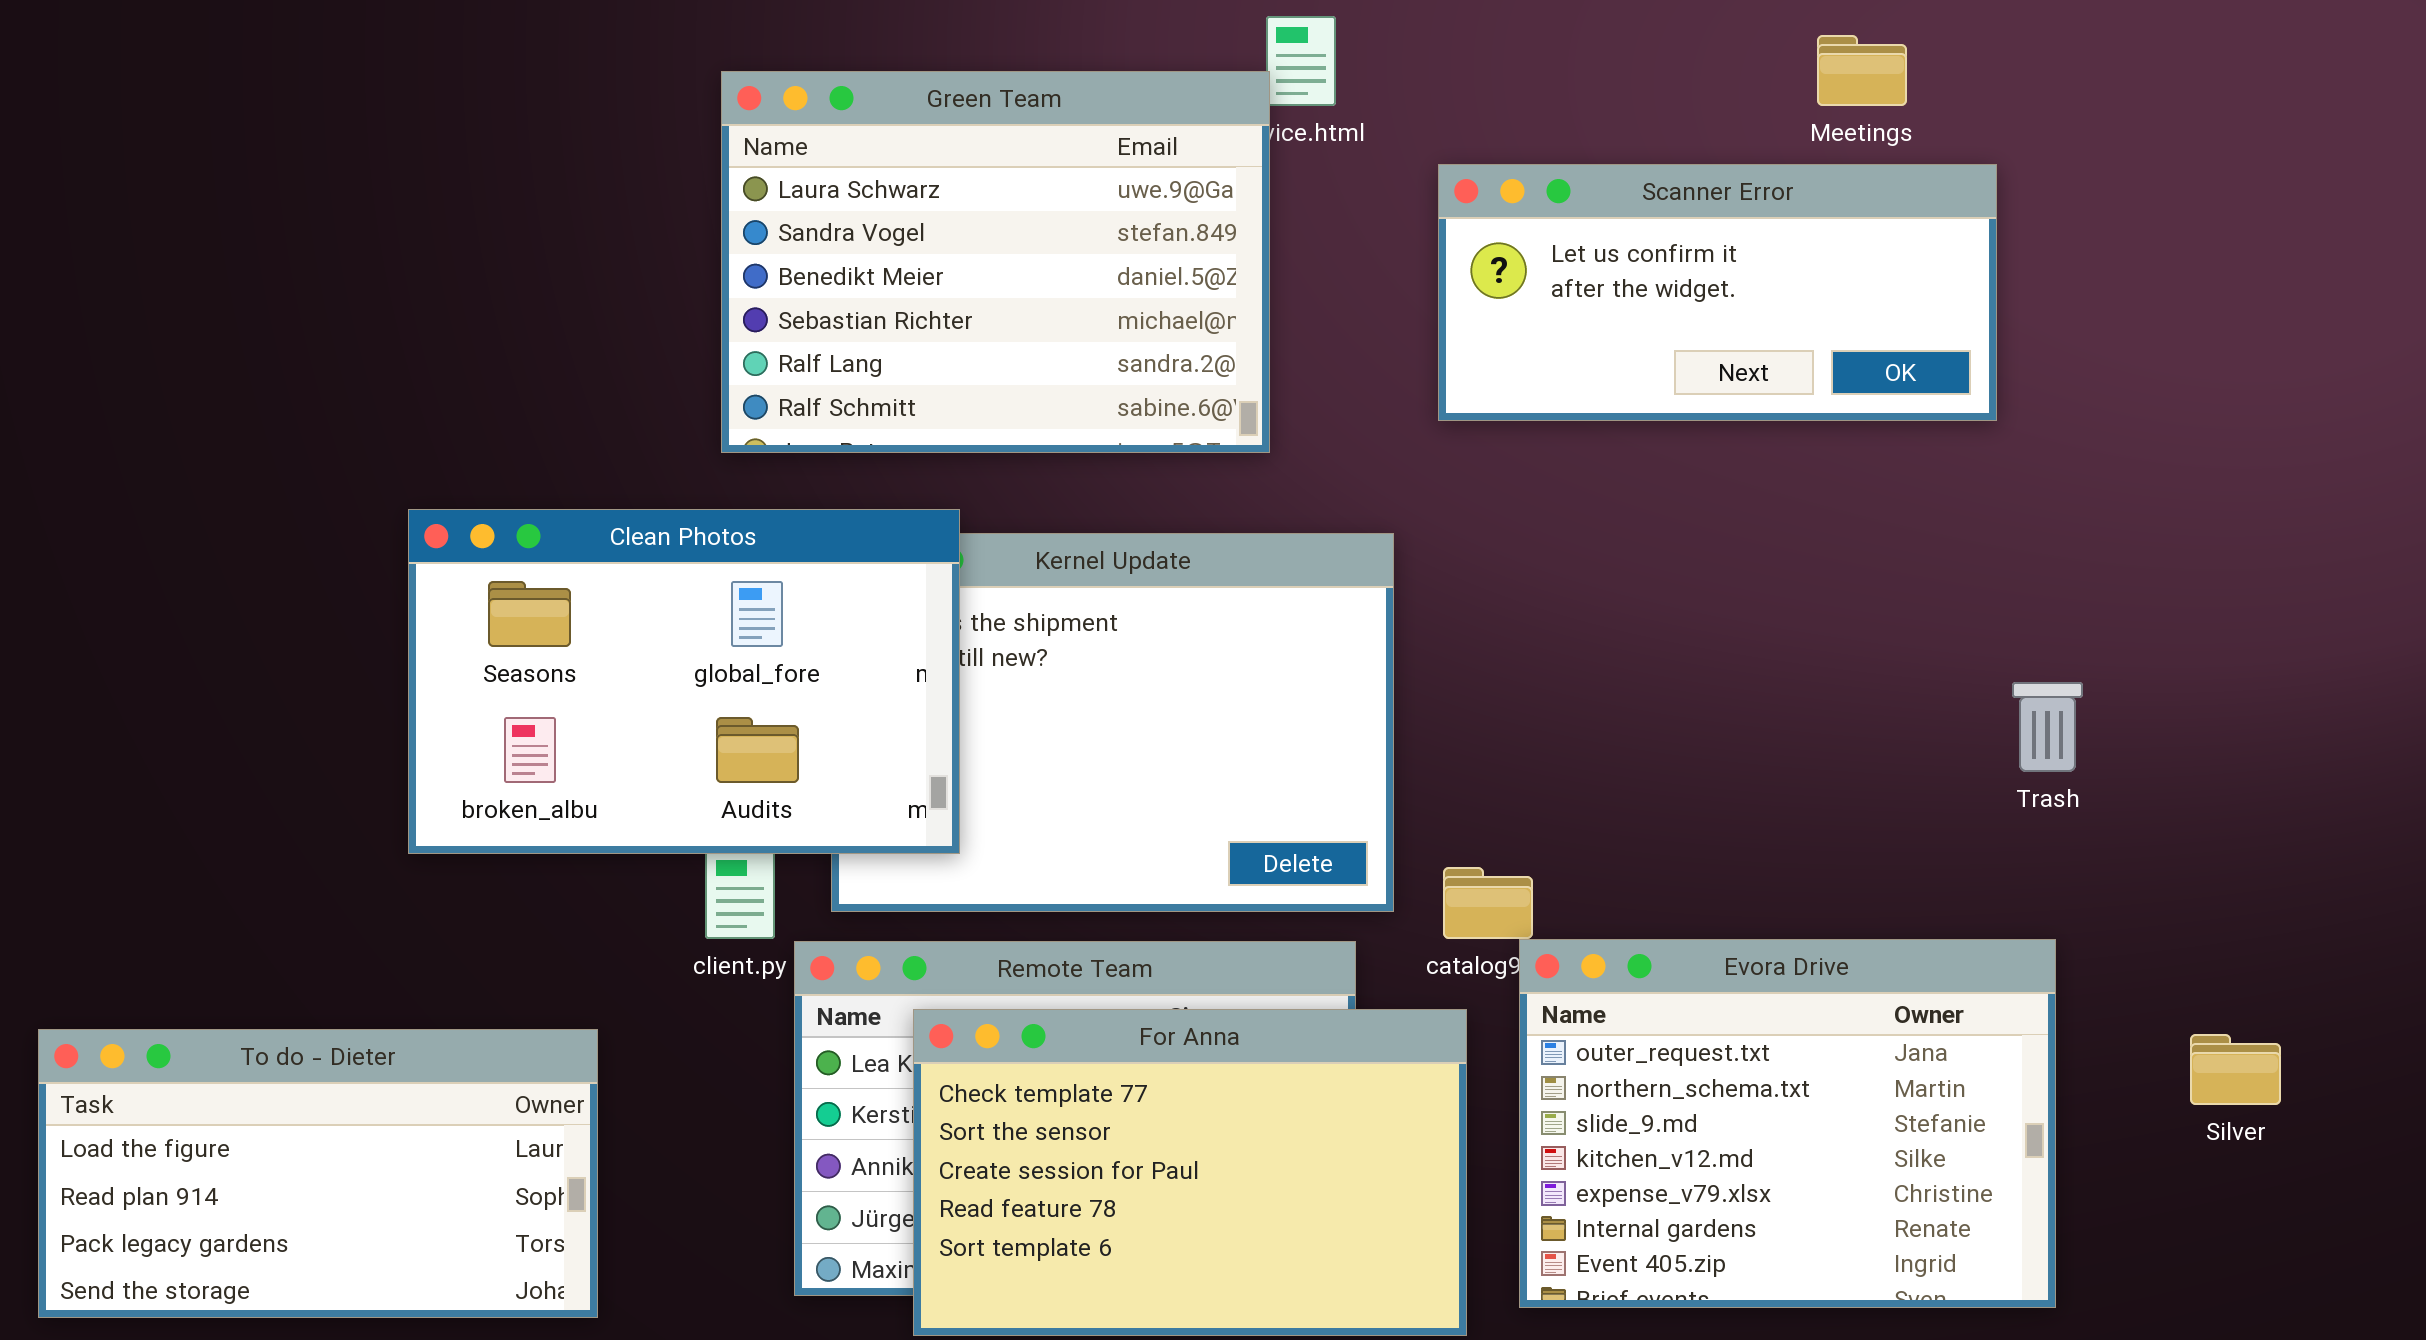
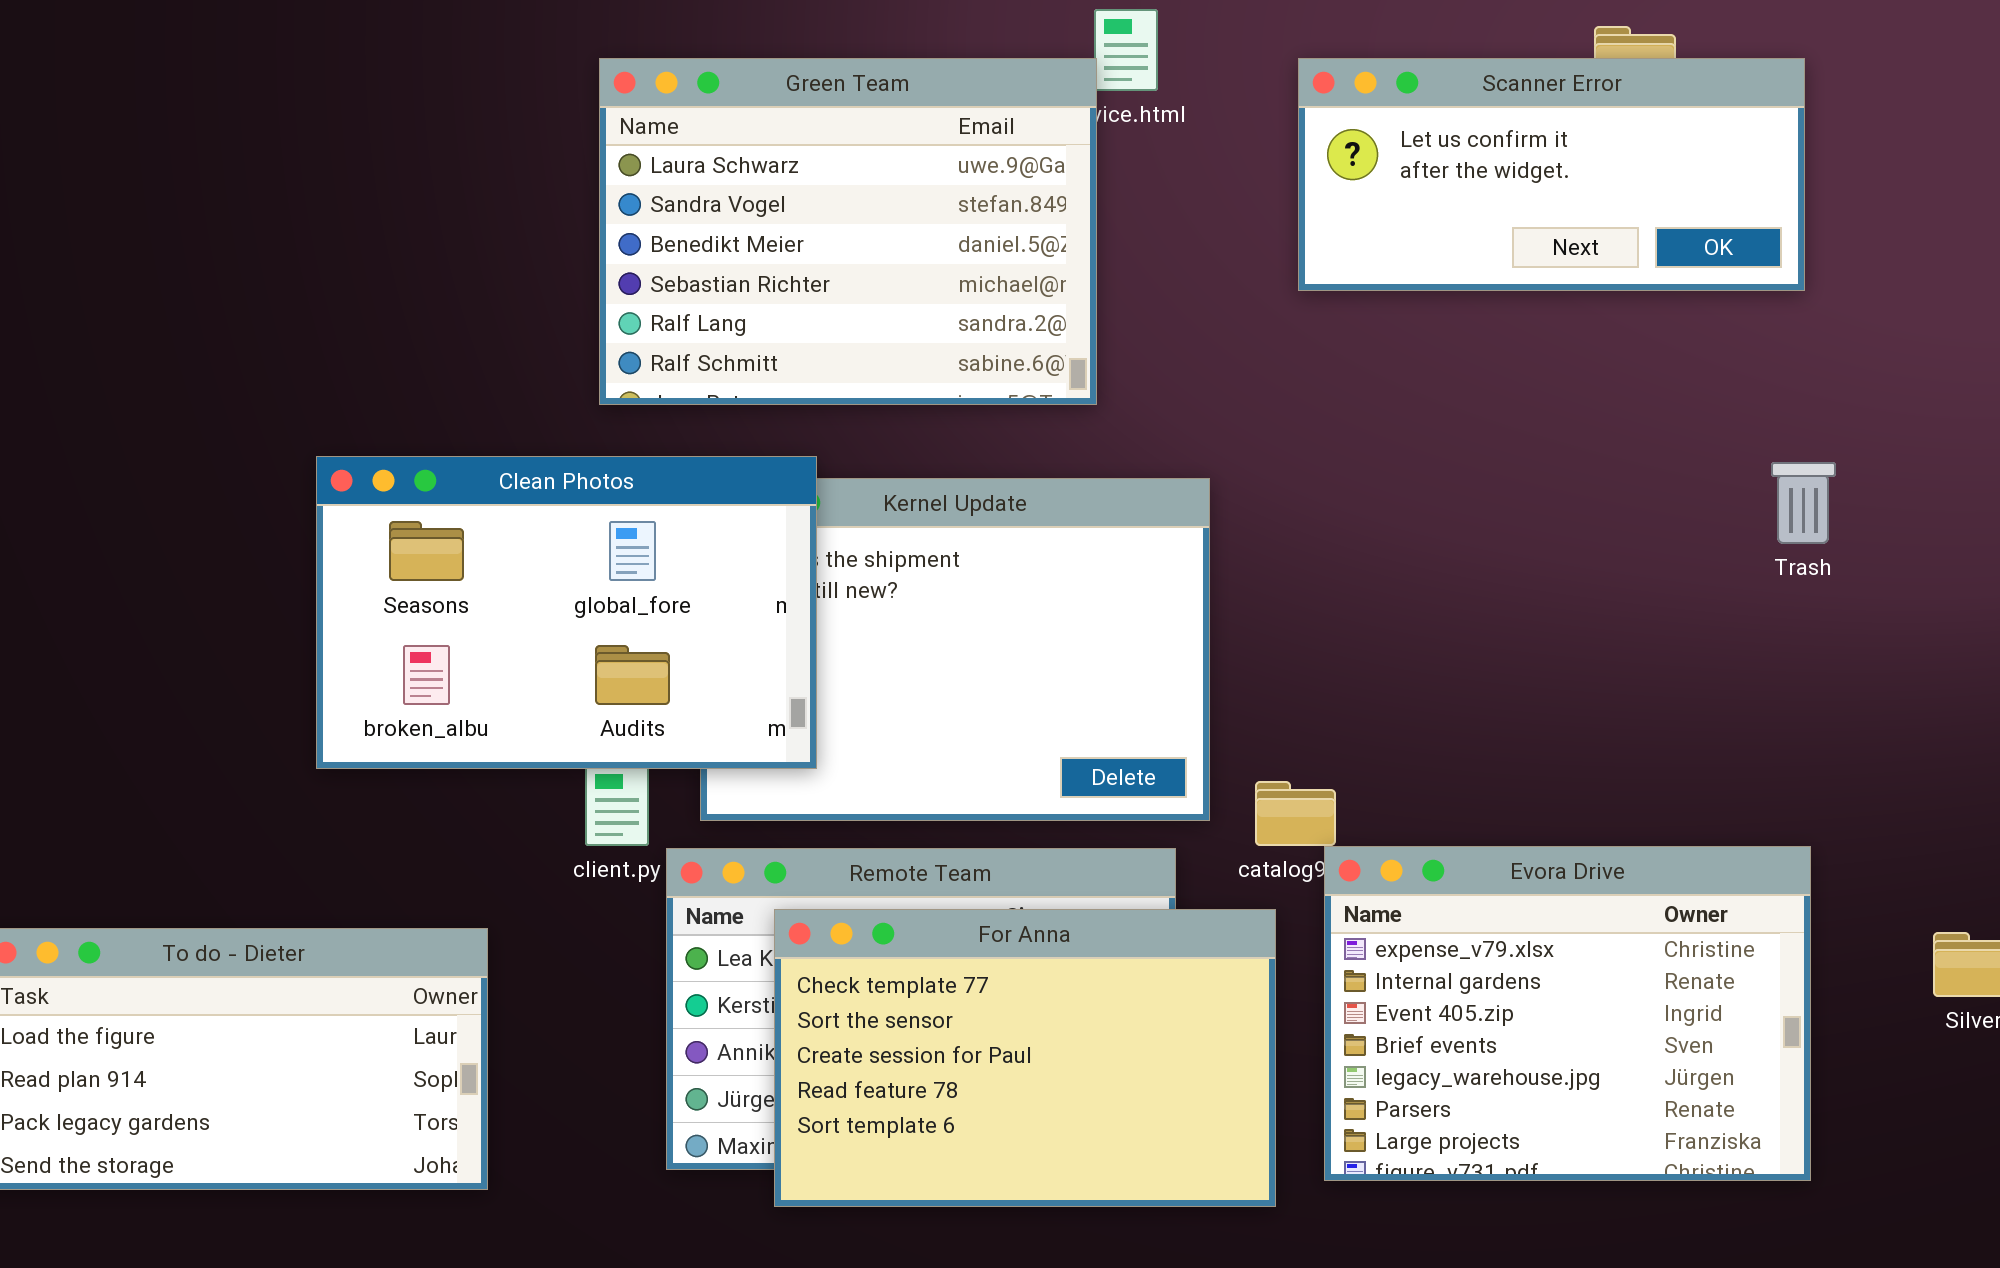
Scanner Error: [1438,164,1997,421] -> [1298,58,1805,291], moved
Trash: [2012,682,2083,772] -> [1771,462,1836,544], moved
Evora Drive: [1519,939,2056,1308] -> [1324,846,1811,1181], scrolled down 4 rows

